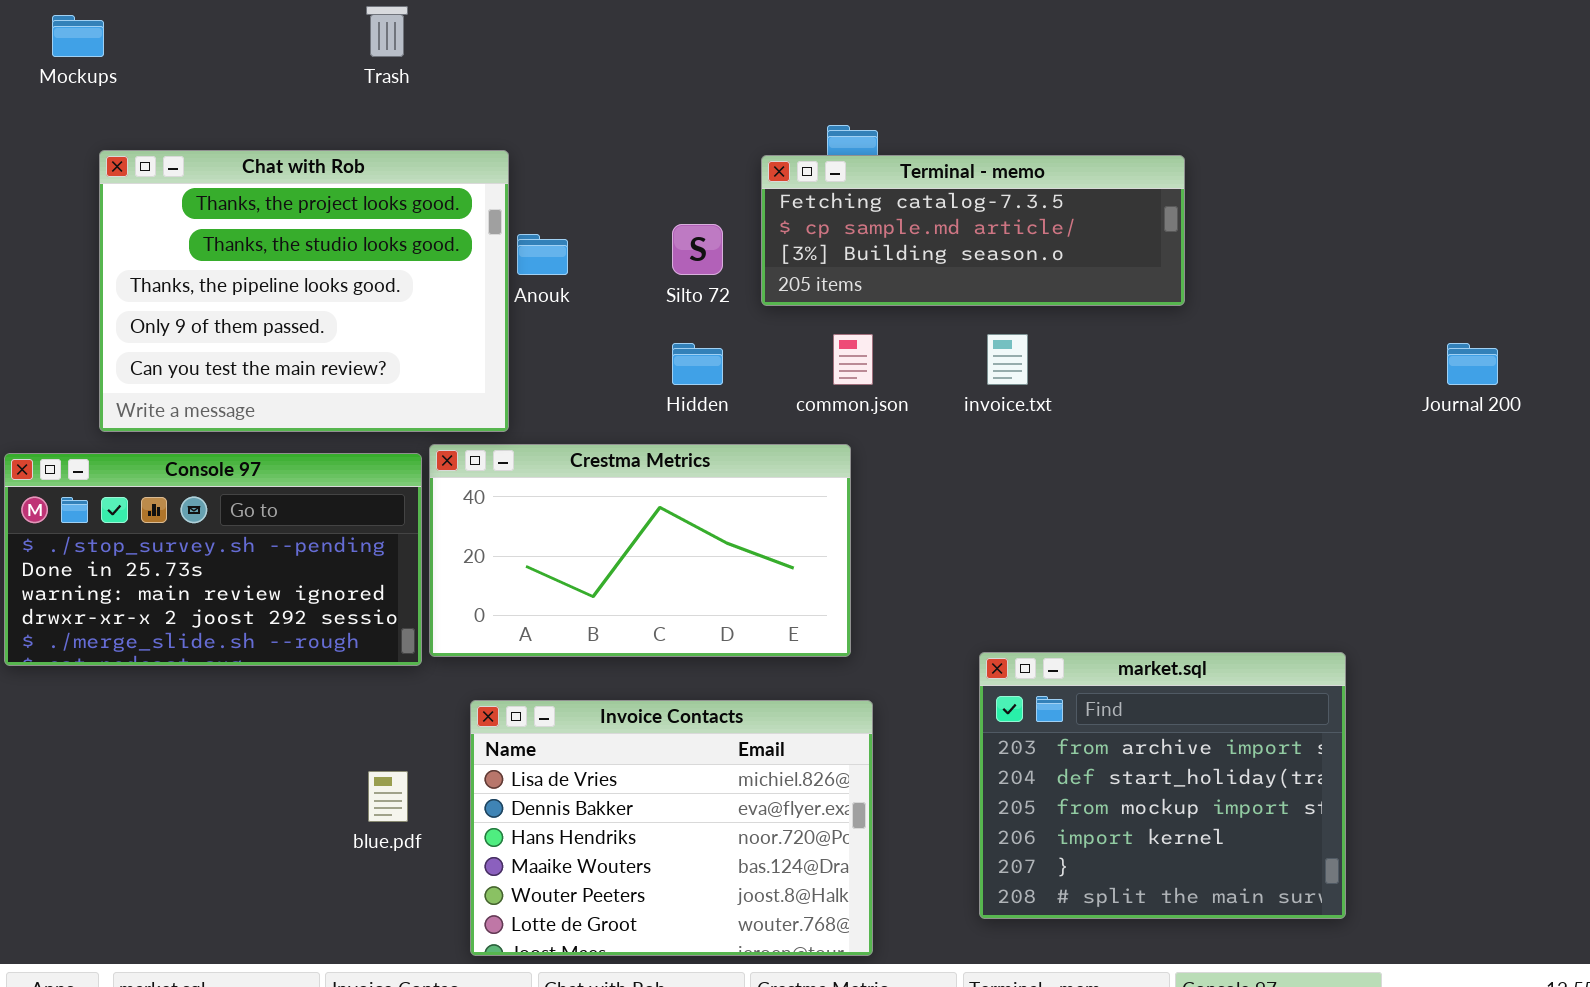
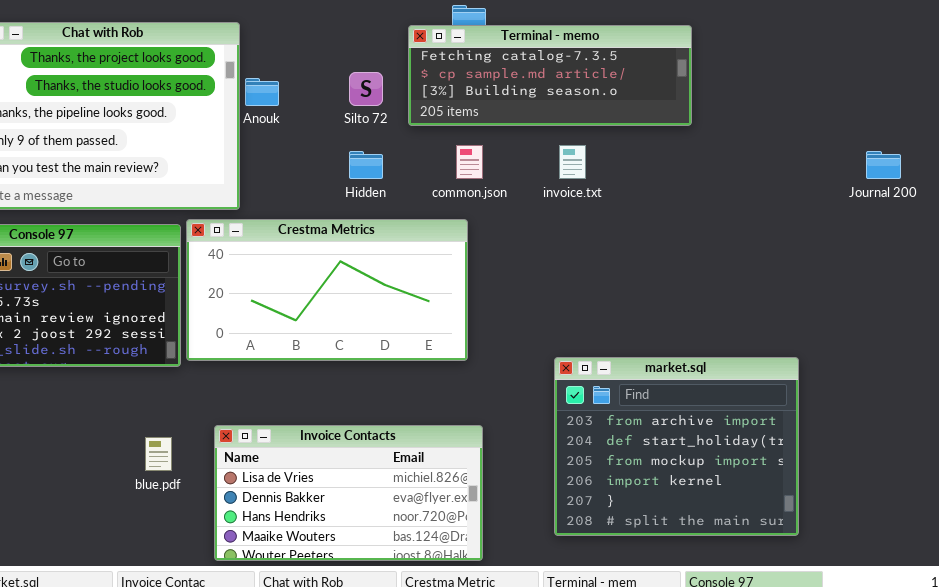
Invoice Contacts: [470,700,873,956] -> [214,425,483,561], resized

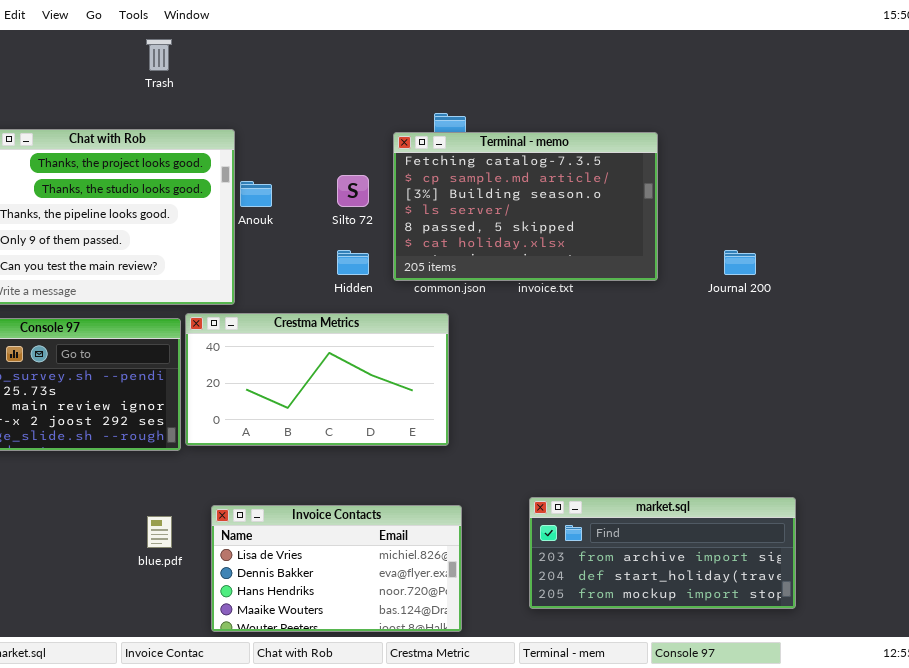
Terminal - memo: [408,25,692,126] -> [393,132,658,281], resized
Journal 200: [866,151,901,179] -> [724,250,756,275], moved
market.sql: [554,357,799,536] -> [529,497,796,609], resized

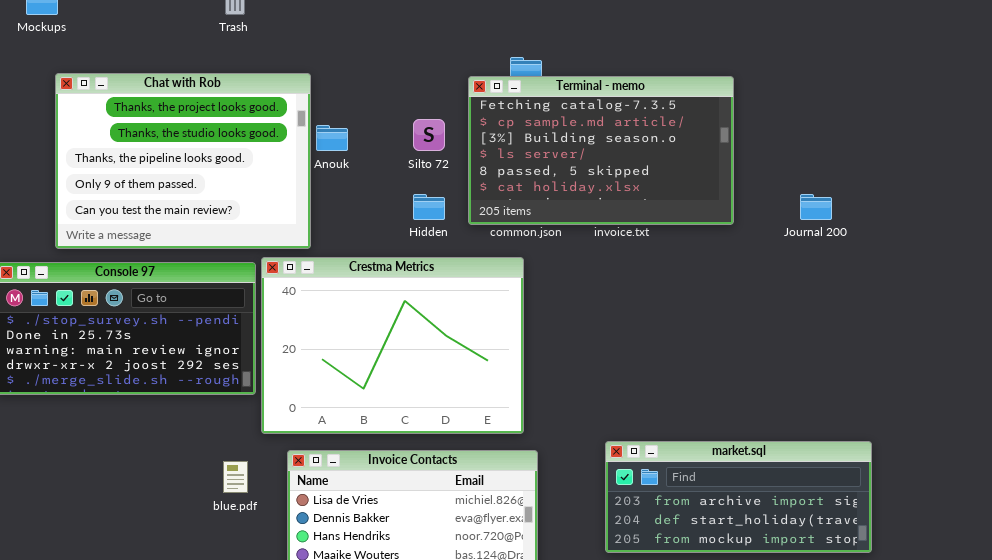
Crestma Metrics: [185,313,449,446] -> [261,257,524,434], resized

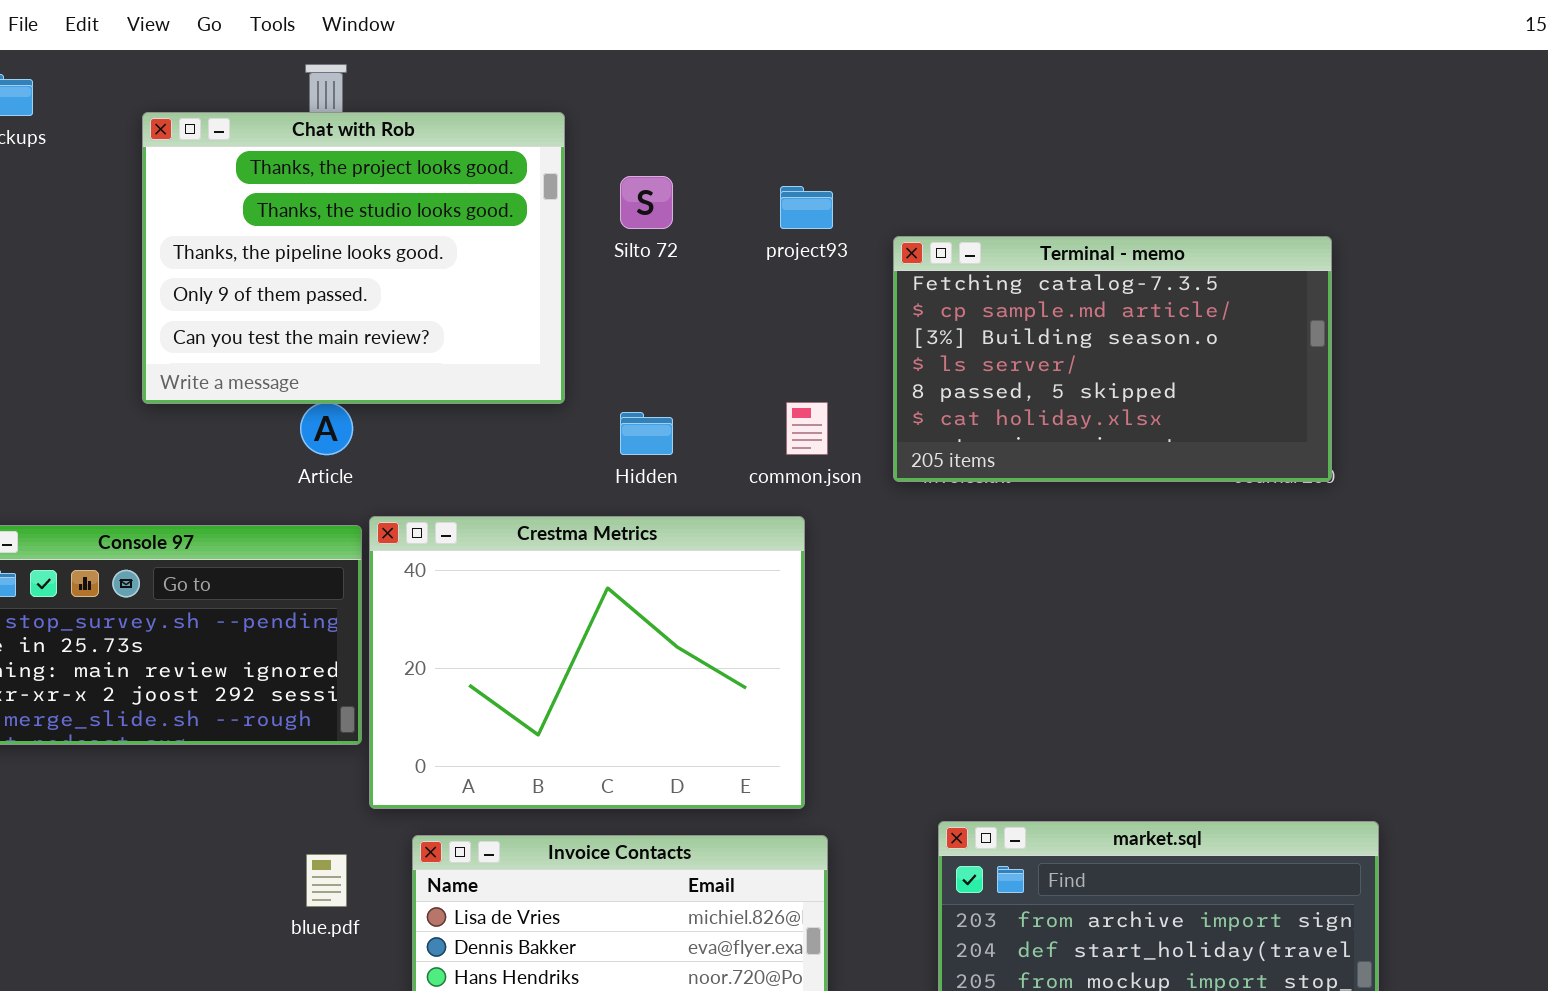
Chat with Rob: [55,73,311,249] -> [142,112,565,404], moved
Terminal - memo: [468,76,734,225] -> [893,236,1332,482], moved
Silto 72: [413,119,445,151] -> [620,176,673,229], moved

